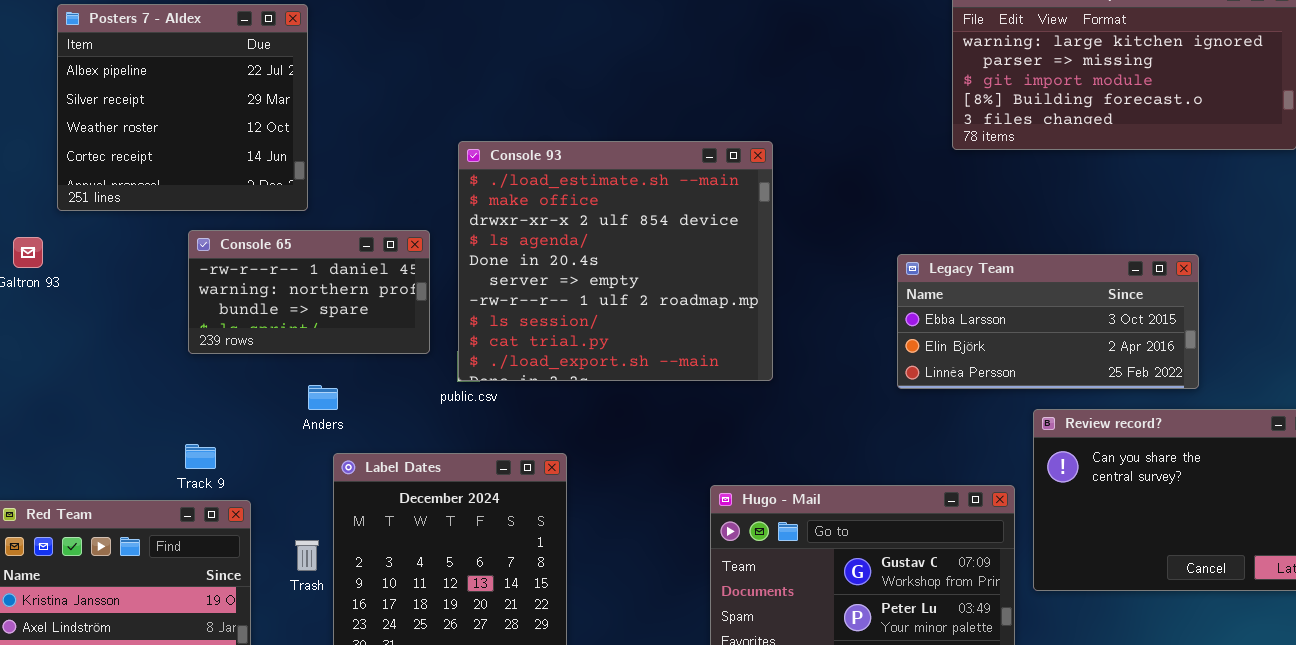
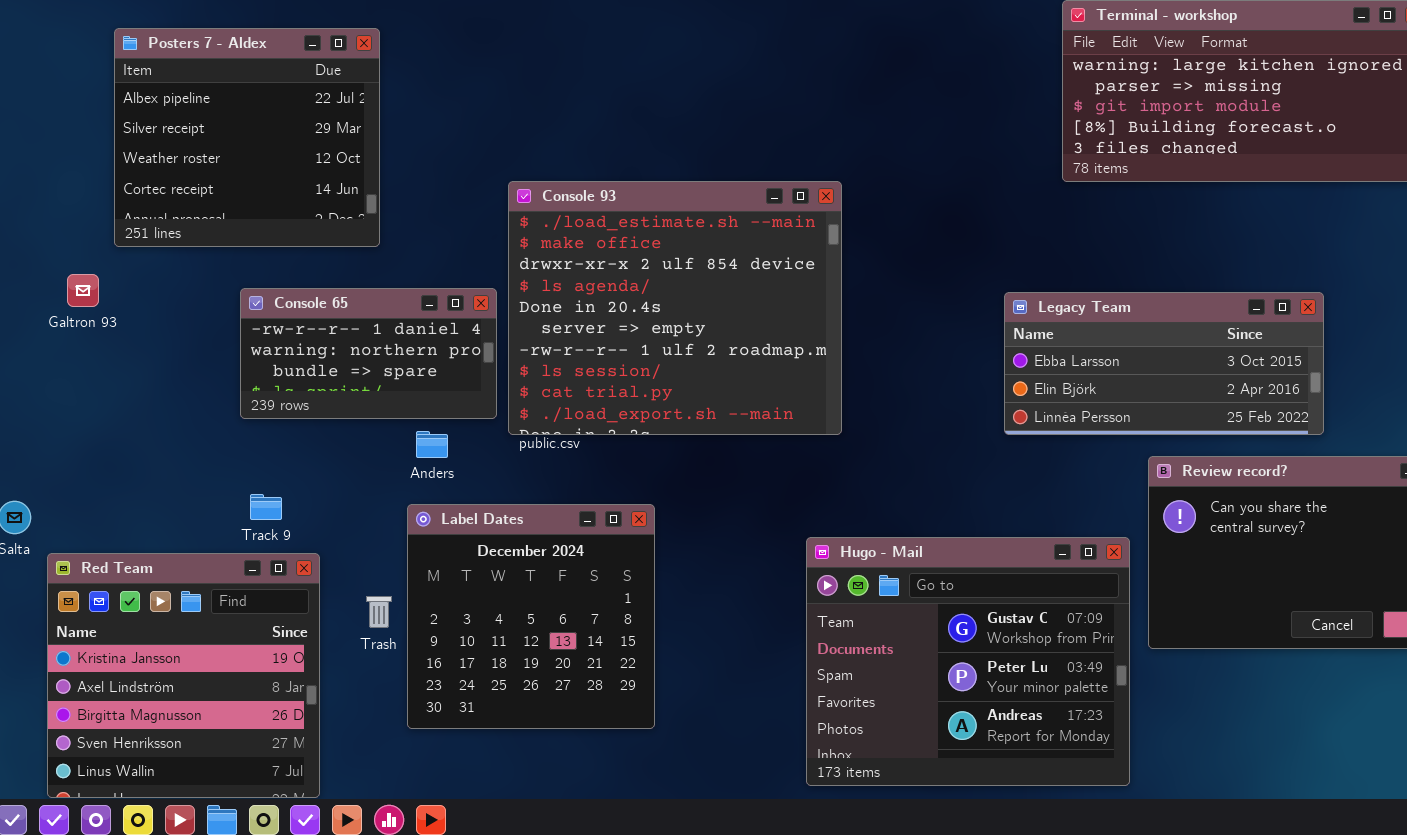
Console 93: [458,141,773,381] -> [508,181,842,435], moved
Console 65: [188,230,430,354] -> [240,288,497,419], moved
Anders: [308,385,338,410] -> [416,431,448,458], moved

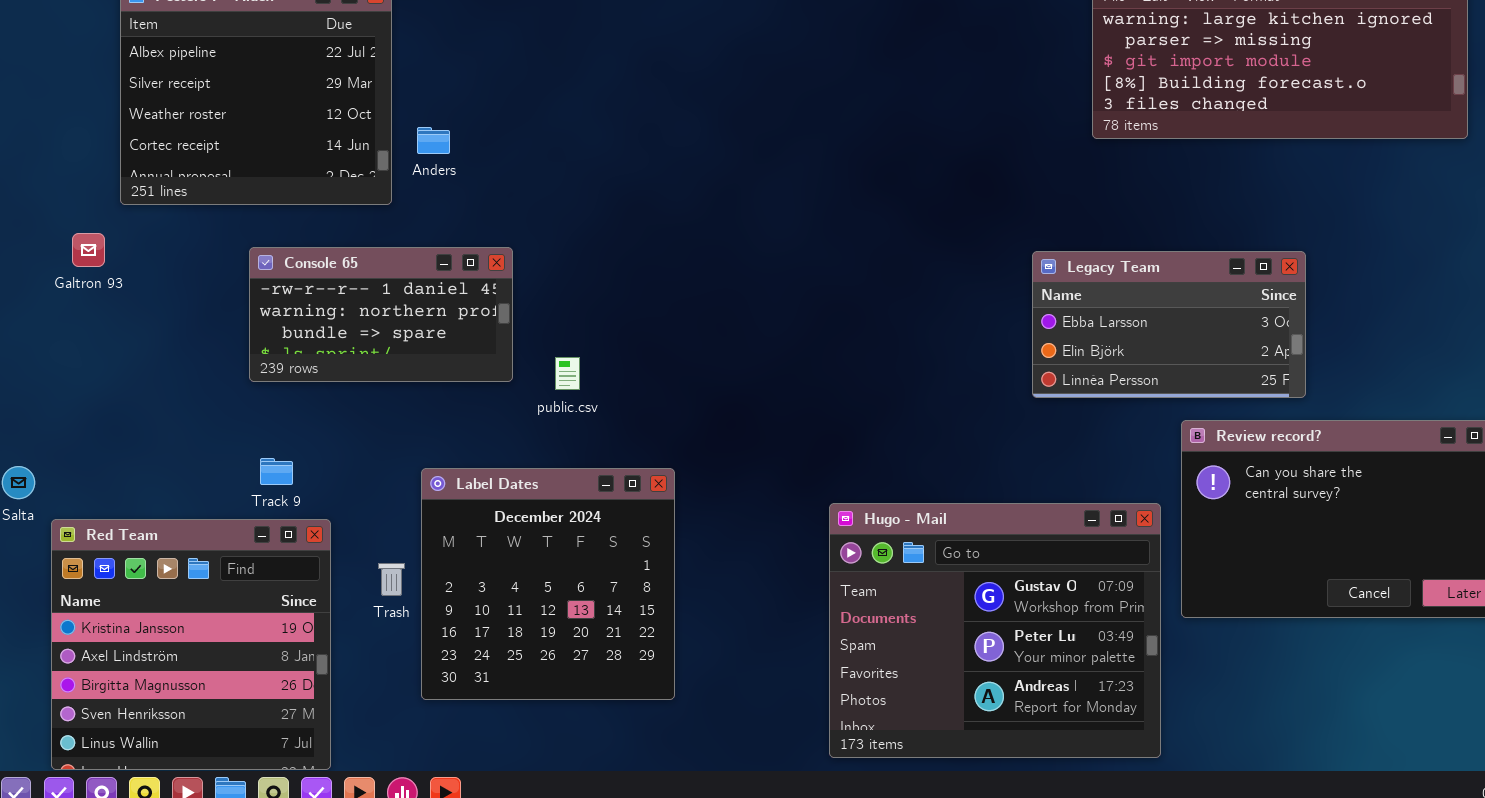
Console 93: [508,181,842,435] -> none, closed
Legacy Team: [1004,292,1324,435] -> [1032,251,1306,398], resized
Anders: [416,431,448,458] -> [417,127,450,154], moved

